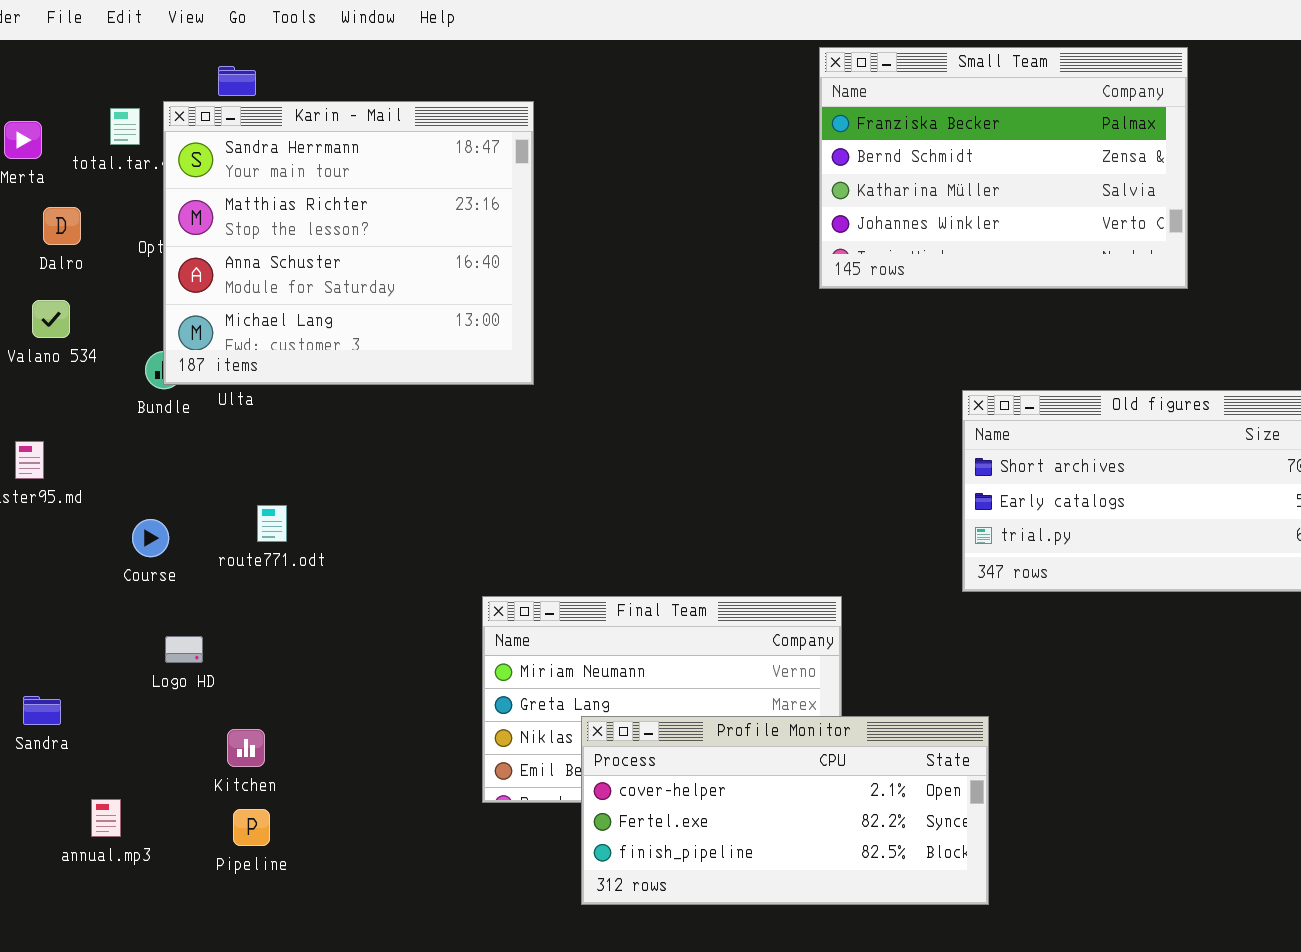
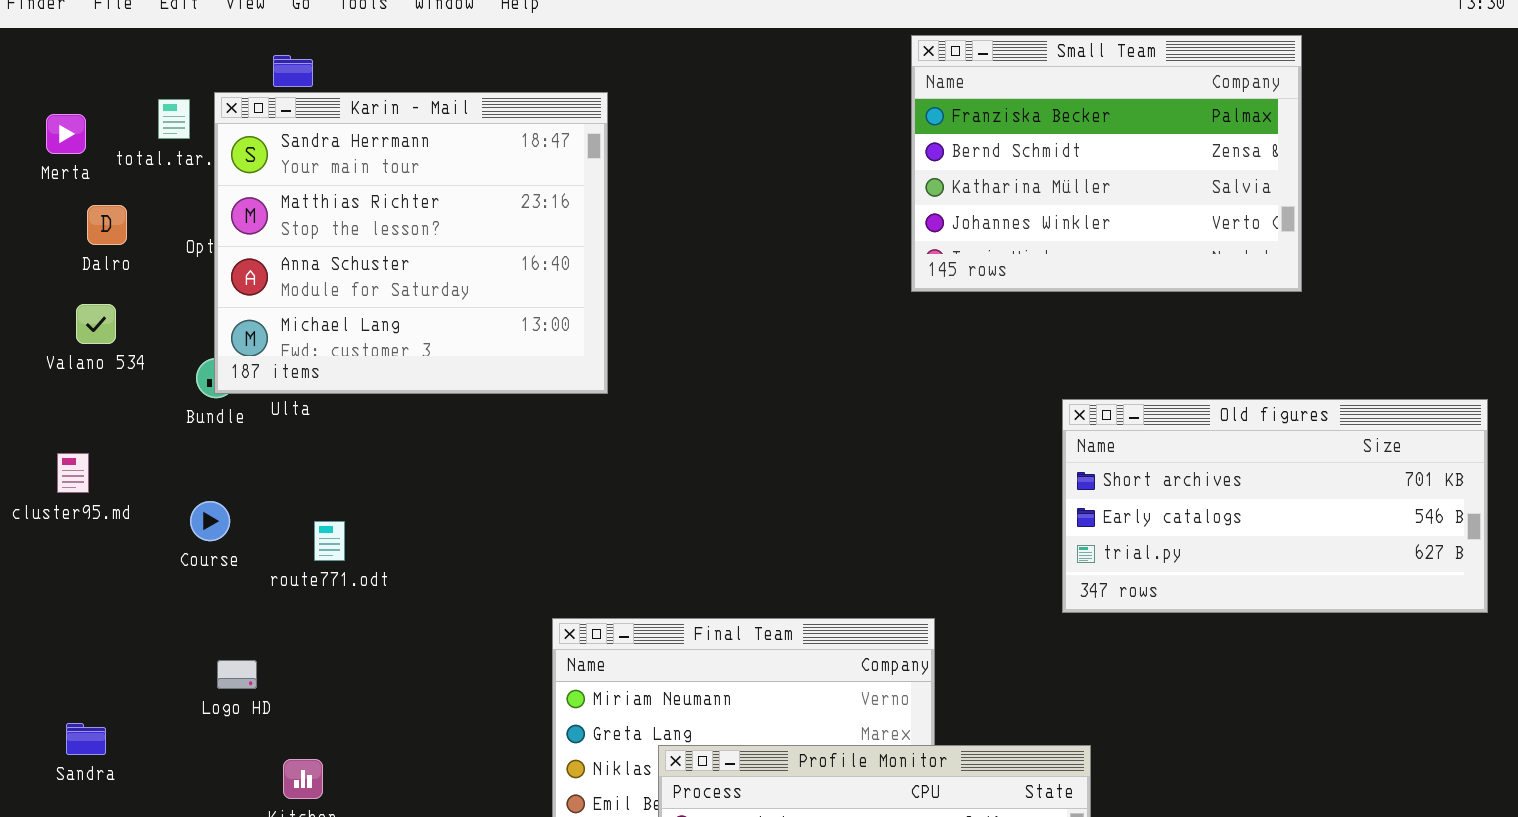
Course: [132,519,169,557] -> [190,501,230,541], moved

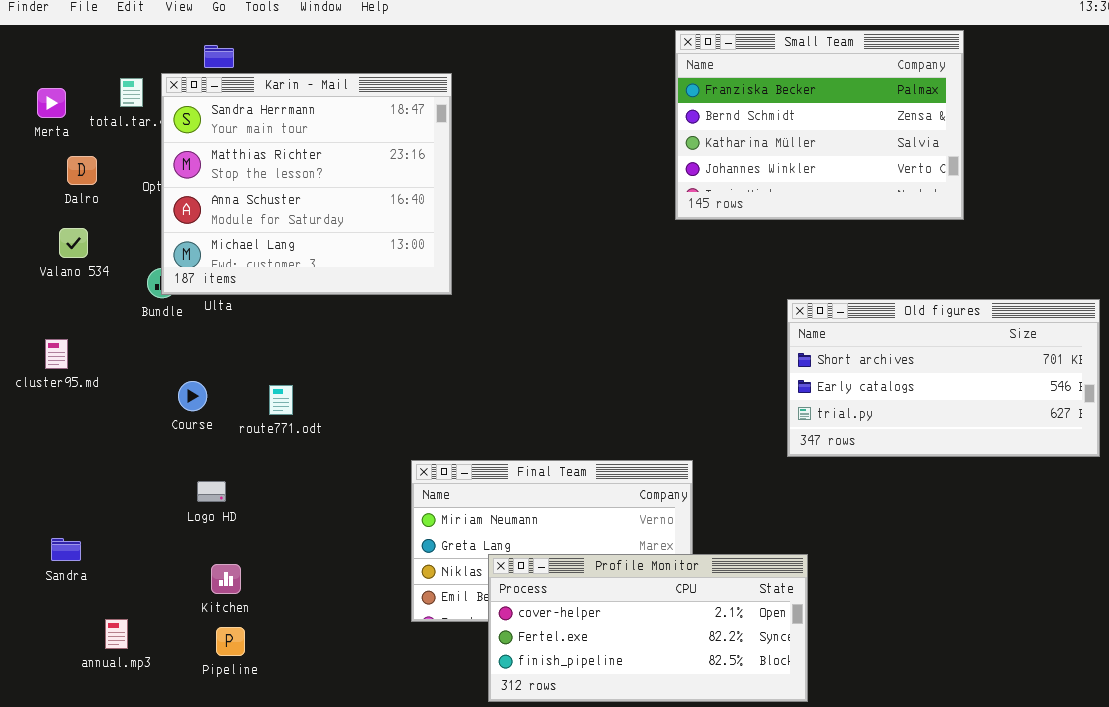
Course: [190,501,230,541] -> [178,381,207,411], moved
route771.odt: [314,521,345,561] -> [269,385,293,415], moved
Logo HD: [217,660,257,689] -> [197,481,226,502], moved

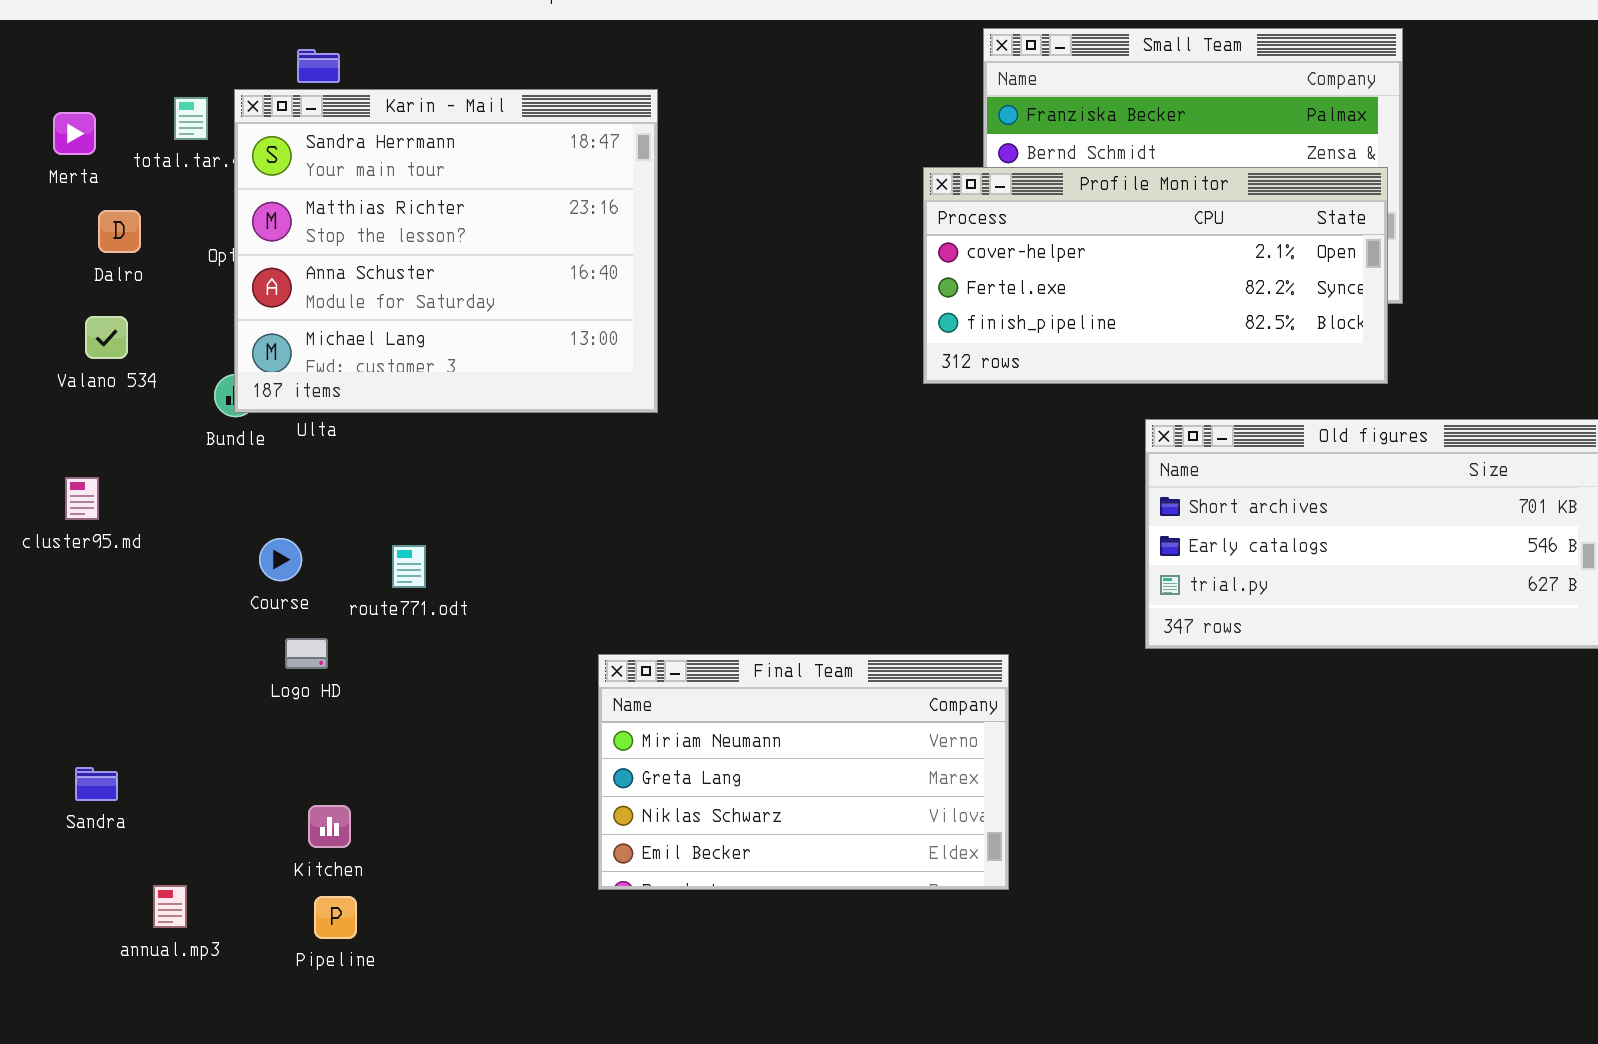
Logo HD: [197,481,226,502] -> [285,638,328,669], moved
Profile Monitor: [488,554,808,702] -> [923,167,1388,384], moved

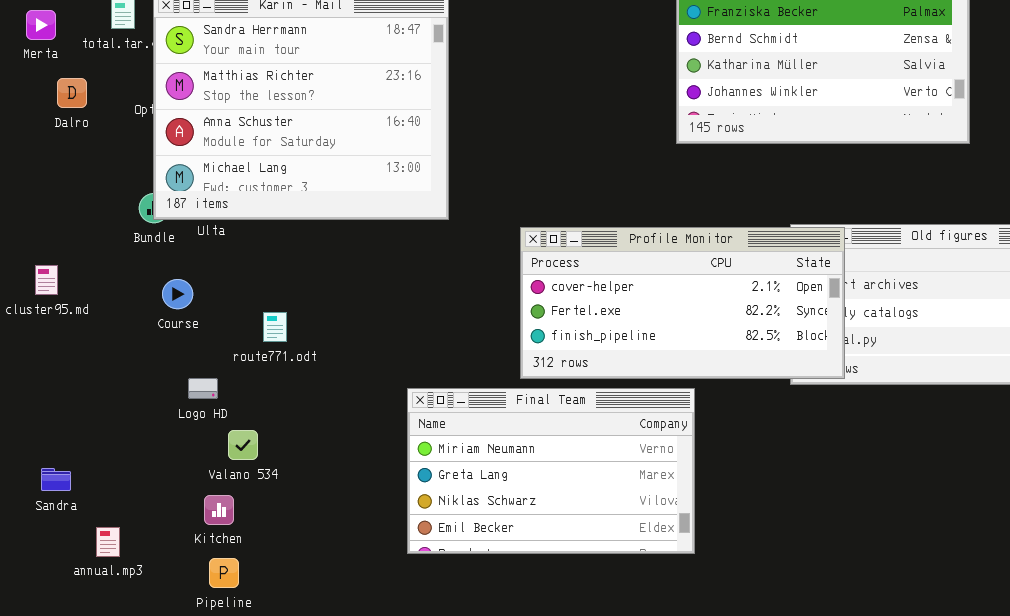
Profile Monitor: [923,167,1388,384] -> [520,227,845,379], moved
Valano 534: [85,316,128,359] -> [228,430,258,460], moved
Course: [259,538,302,581] -> [162,279,193,309], moved
annual.mp3: [153,885,187,928] -> [96,527,120,557], moved

